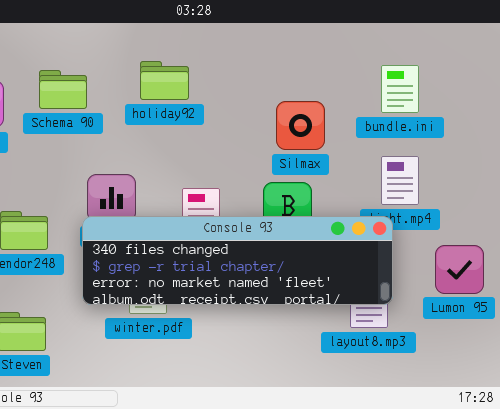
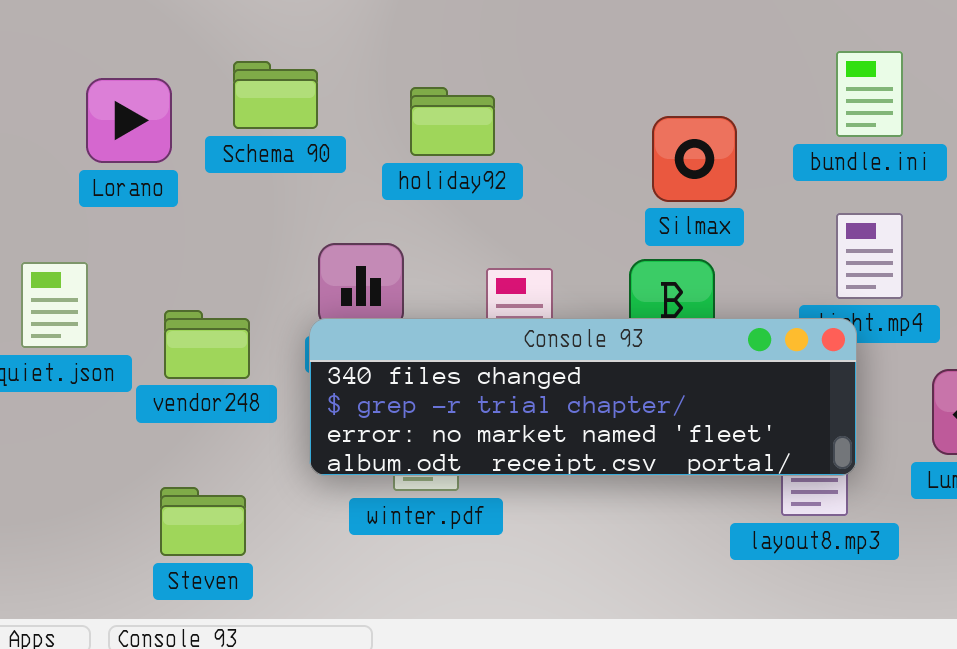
holiday92: [140,61,189,100] -> [410,87,495,156], moved

